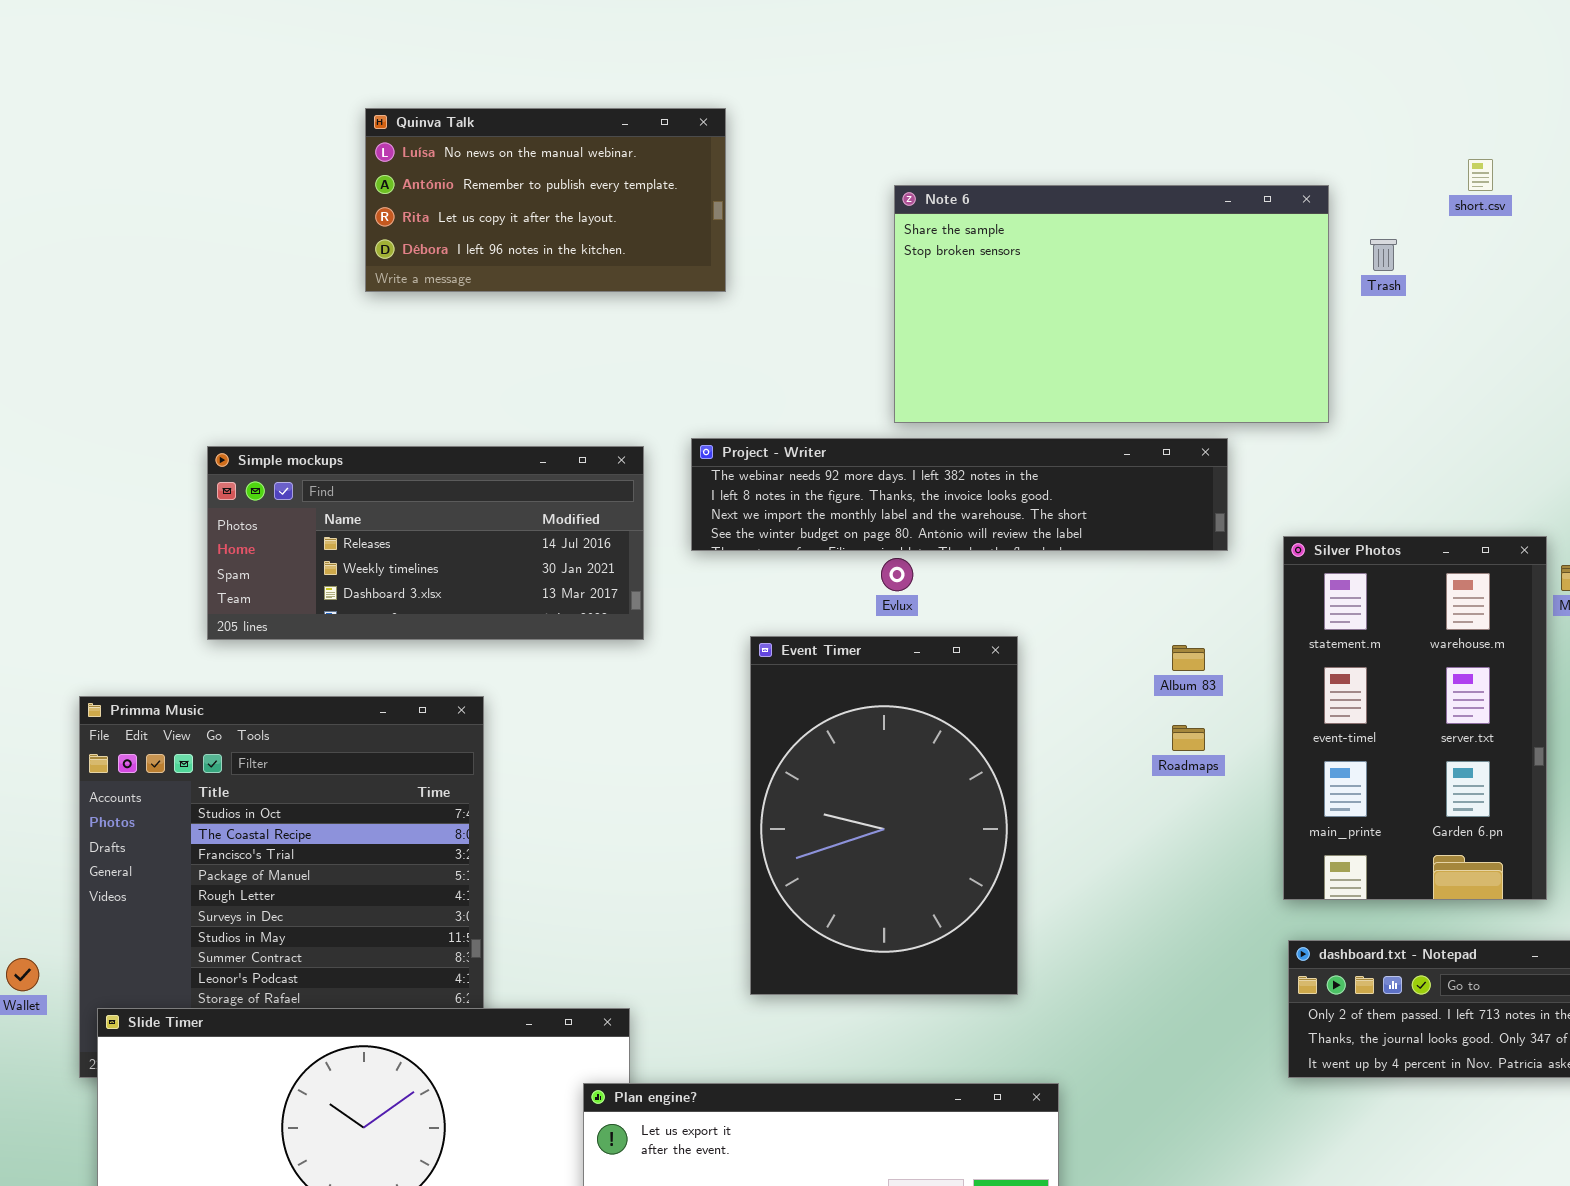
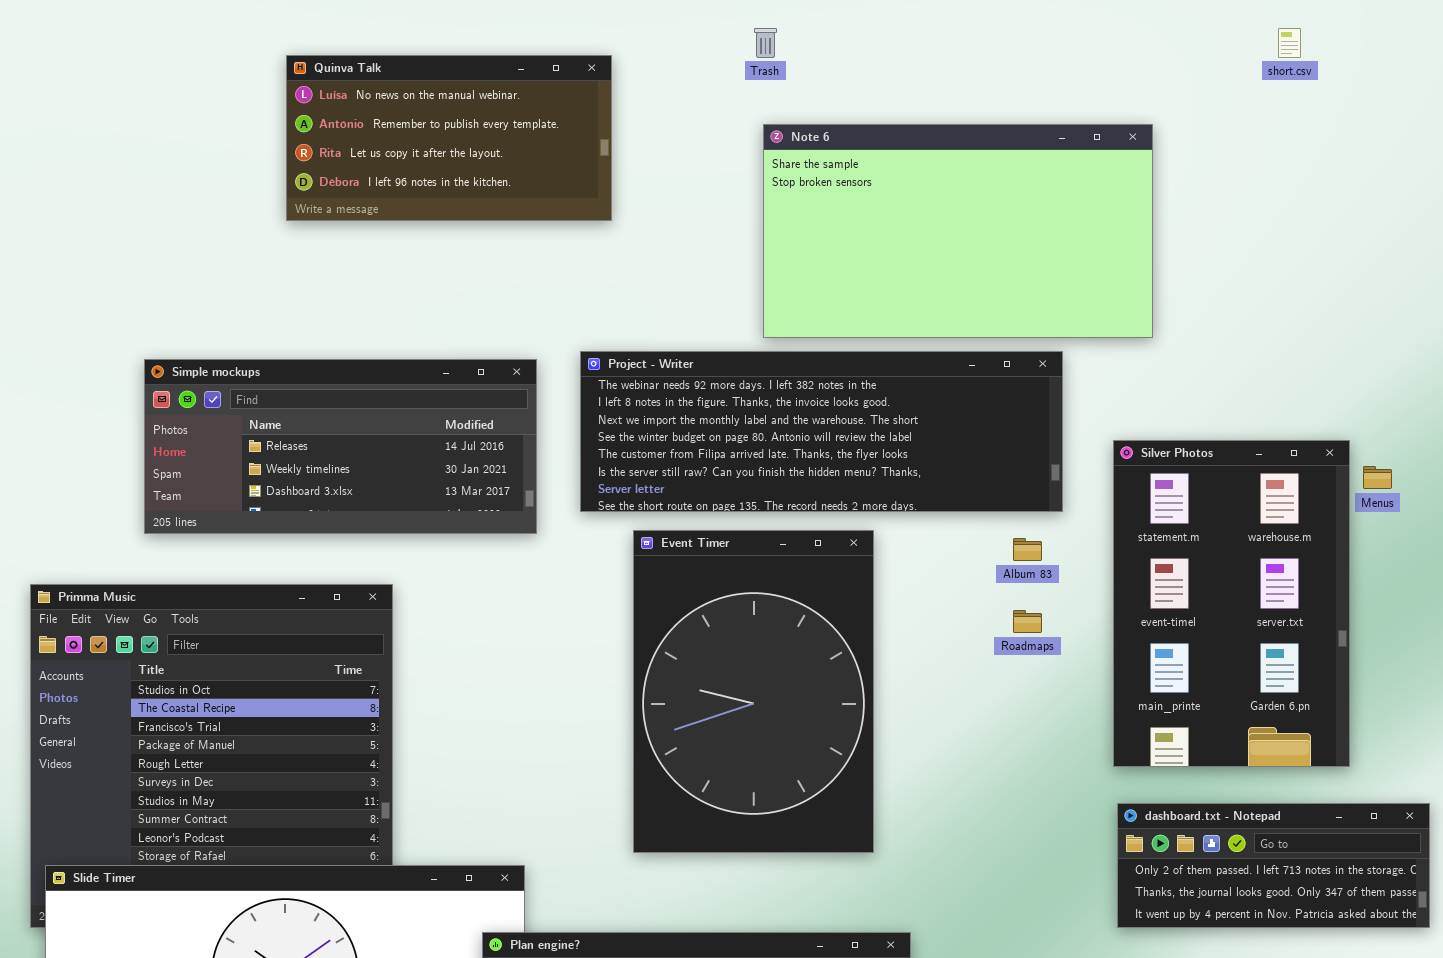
short.csv: [1468,159,1493,191] -> [1278,28,1301,58], moved
Trash: [1370,239,1397,271] -> [754,28,777,58], moved
Project - Writer: [691,438,1228,551] -> [580,351,1063,512], resized

